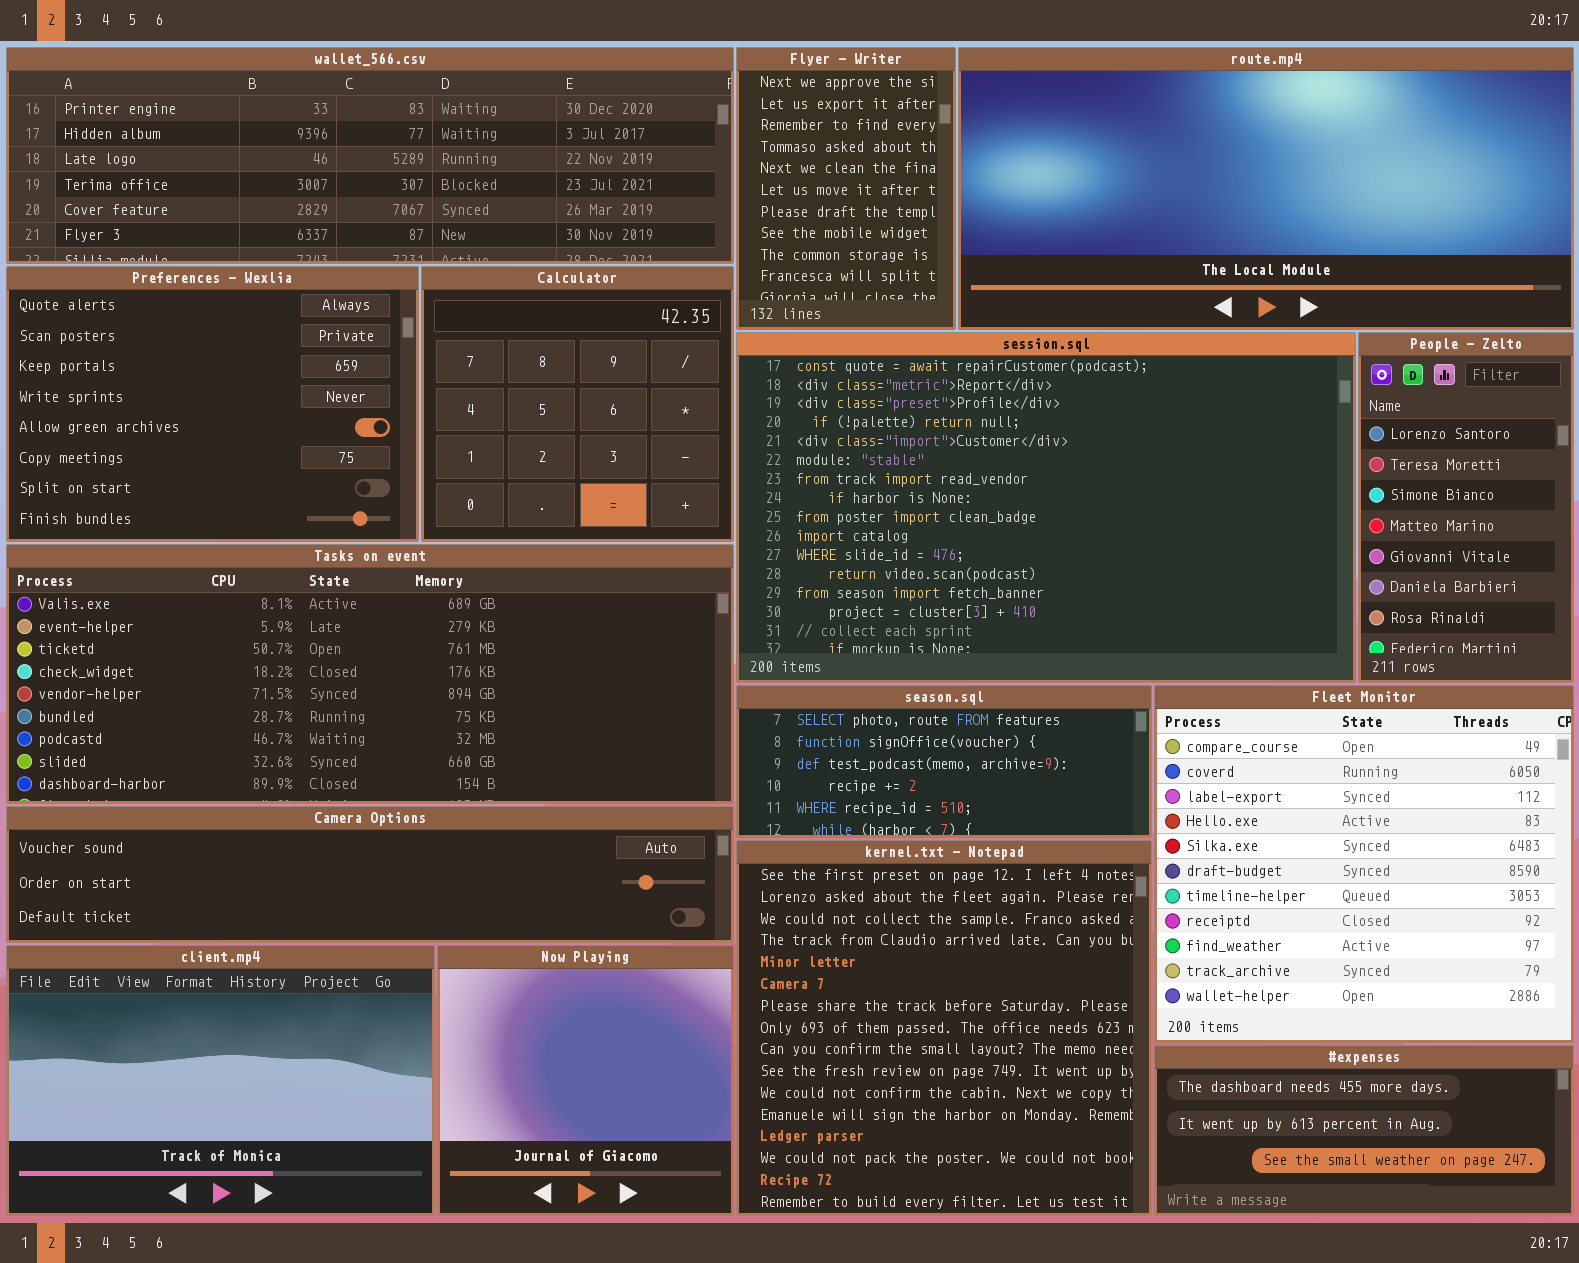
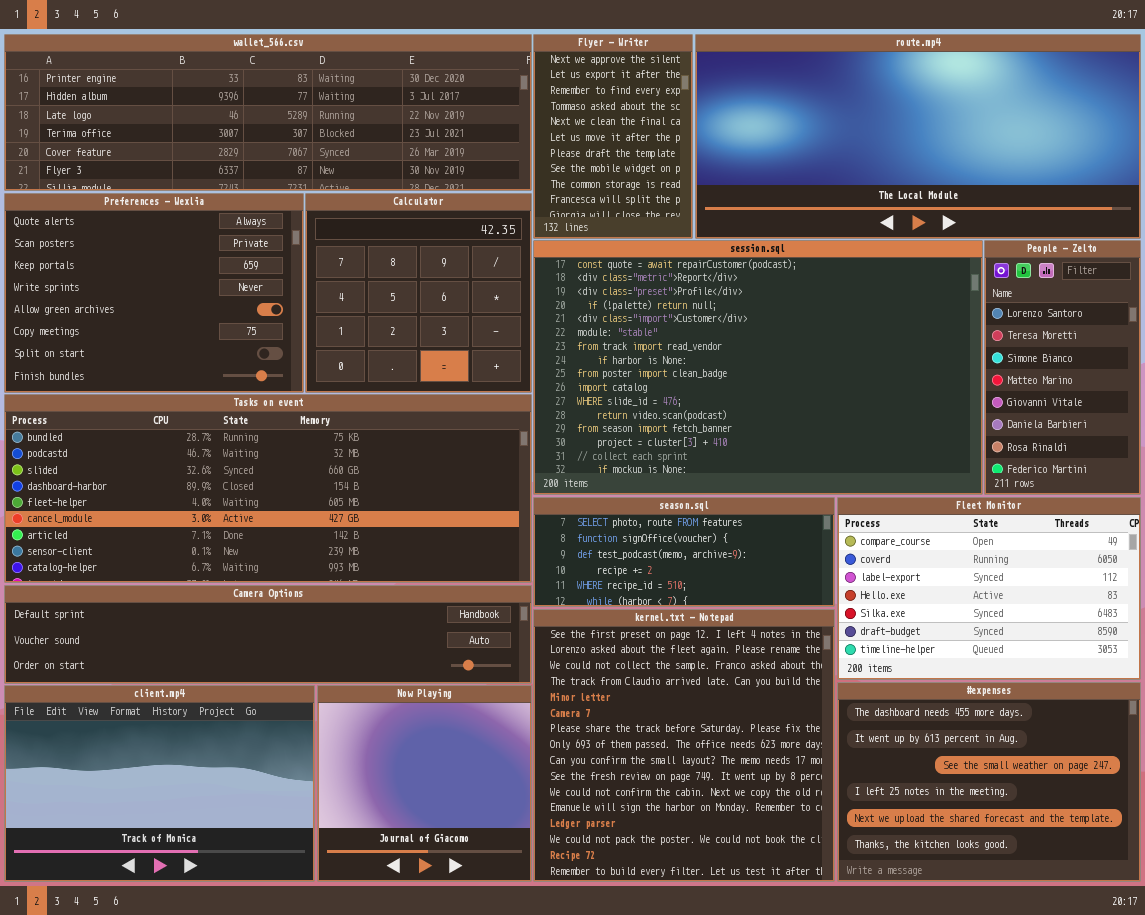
Tasks on event: [6,544,734,804] -> [4,394,532,583], scrolled down 5 rows
Fleet Monitor: [1154,685,1574,1043] -> [837,497,1141,680], resized
Camera Options: [6,806,734,943] -> [4,585,532,684], scrolled up 1 row
#expenses: [1154,1045,1574,1216] -> [837,682,1141,882], resized

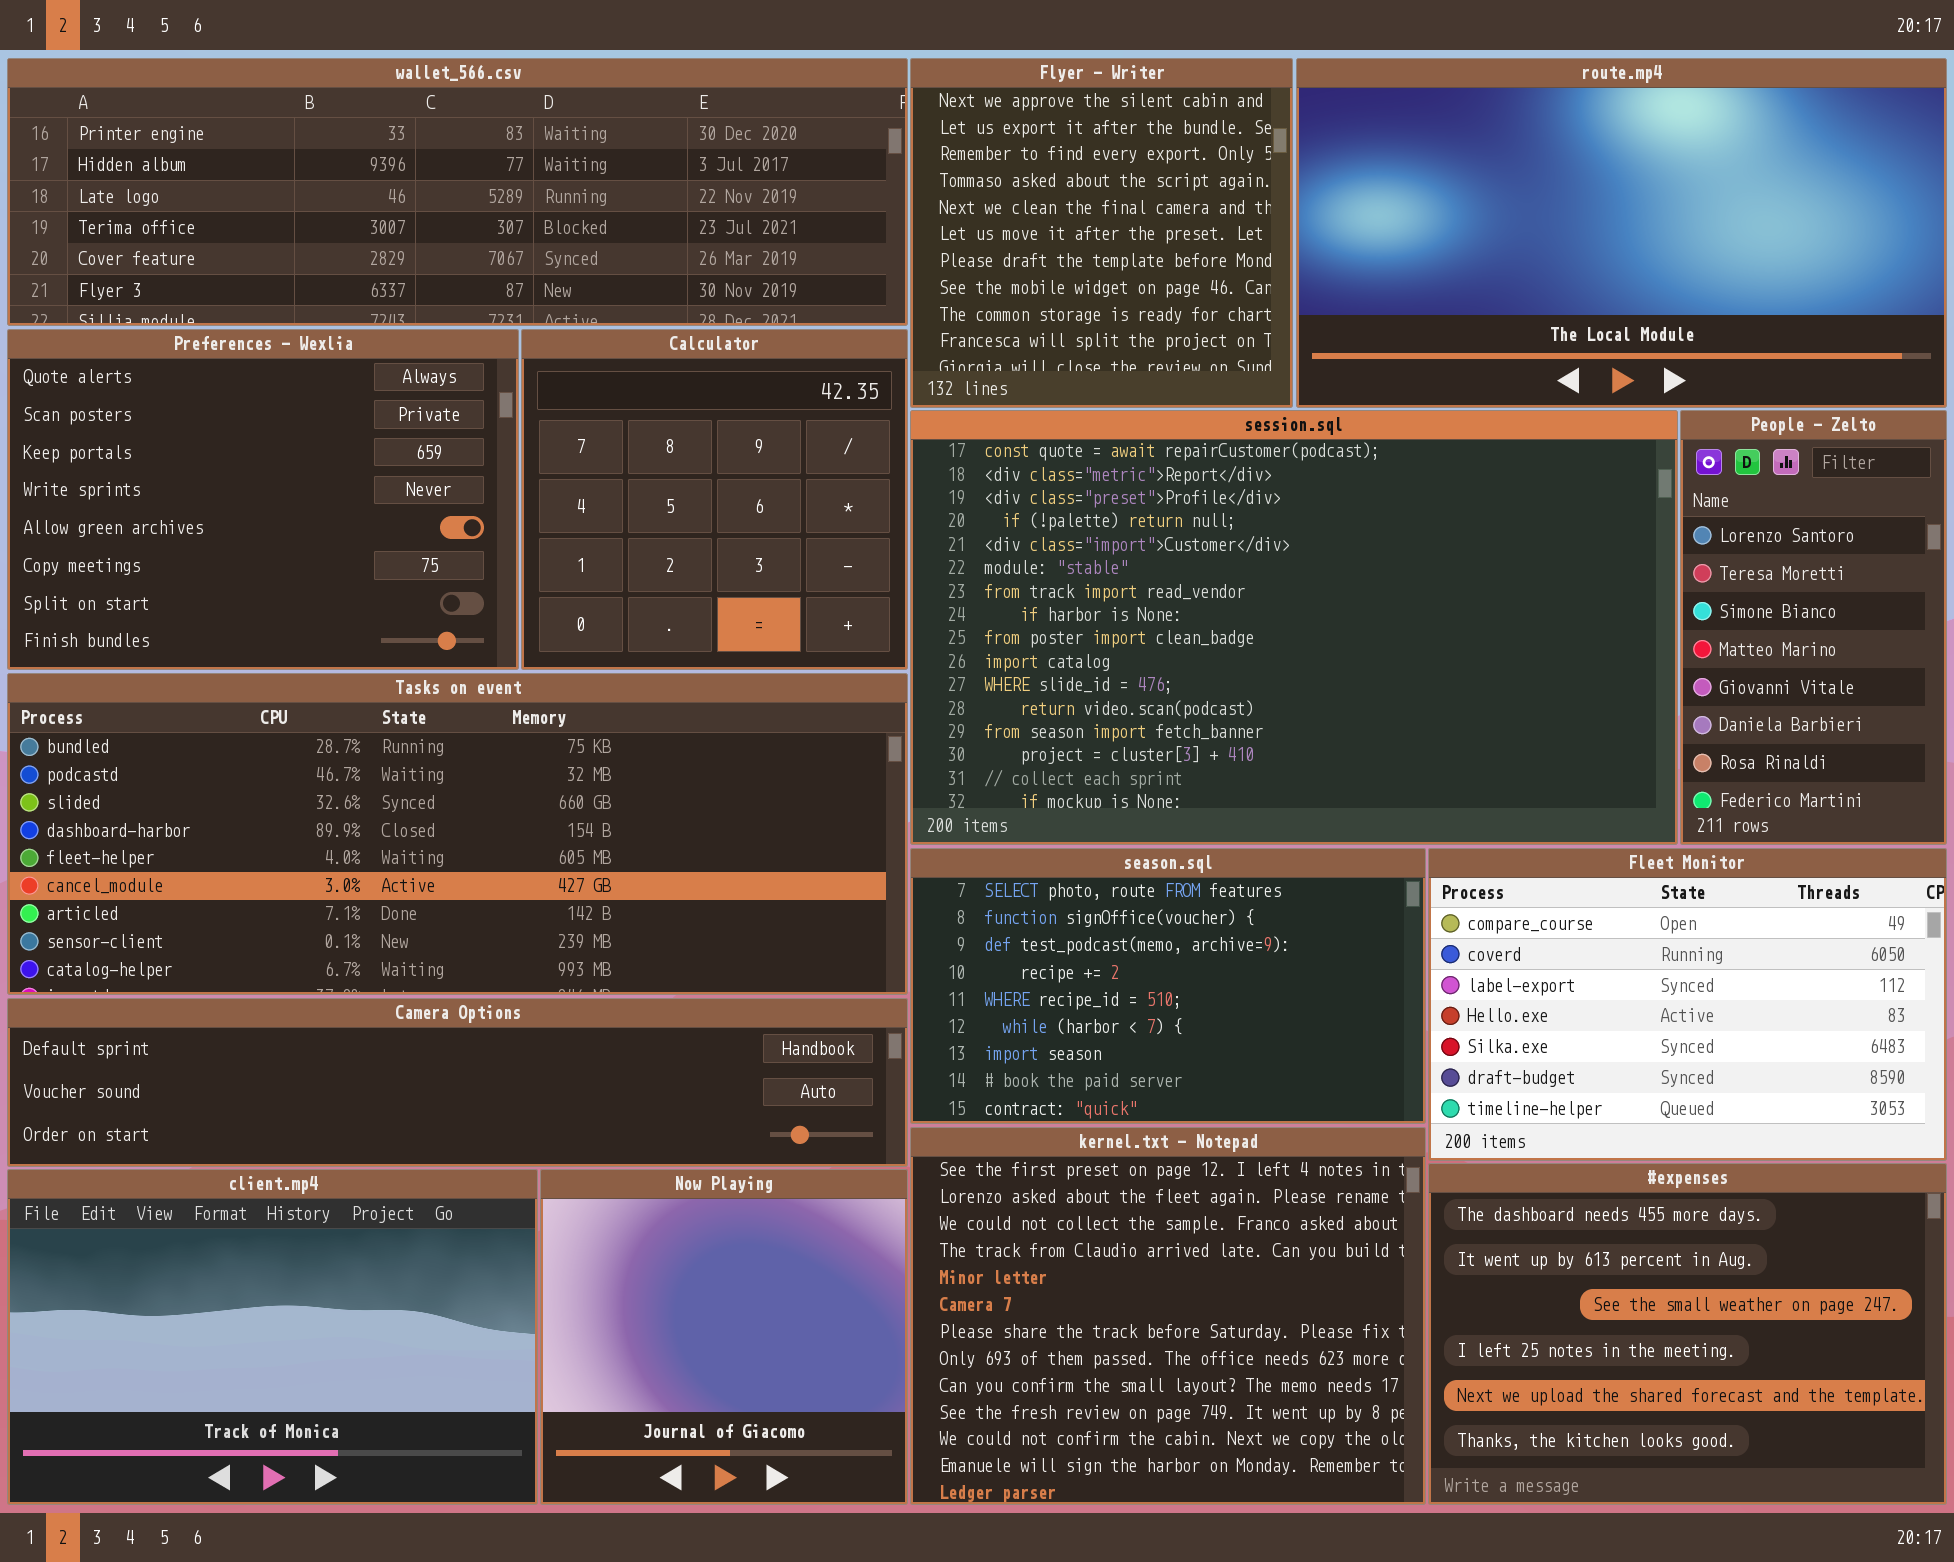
Flyer - Writer: [533,34,693,239] -> [910,58,1293,408], resized
route.mp4: [695,34,1141,239] -> [1296,58,1947,408], resized
season.sql: [533,497,835,607] -> [910,848,1426,1124], resized
kernel.txt - Notepad: [533,609,835,882] -> [910,1127,1426,1505], resized

